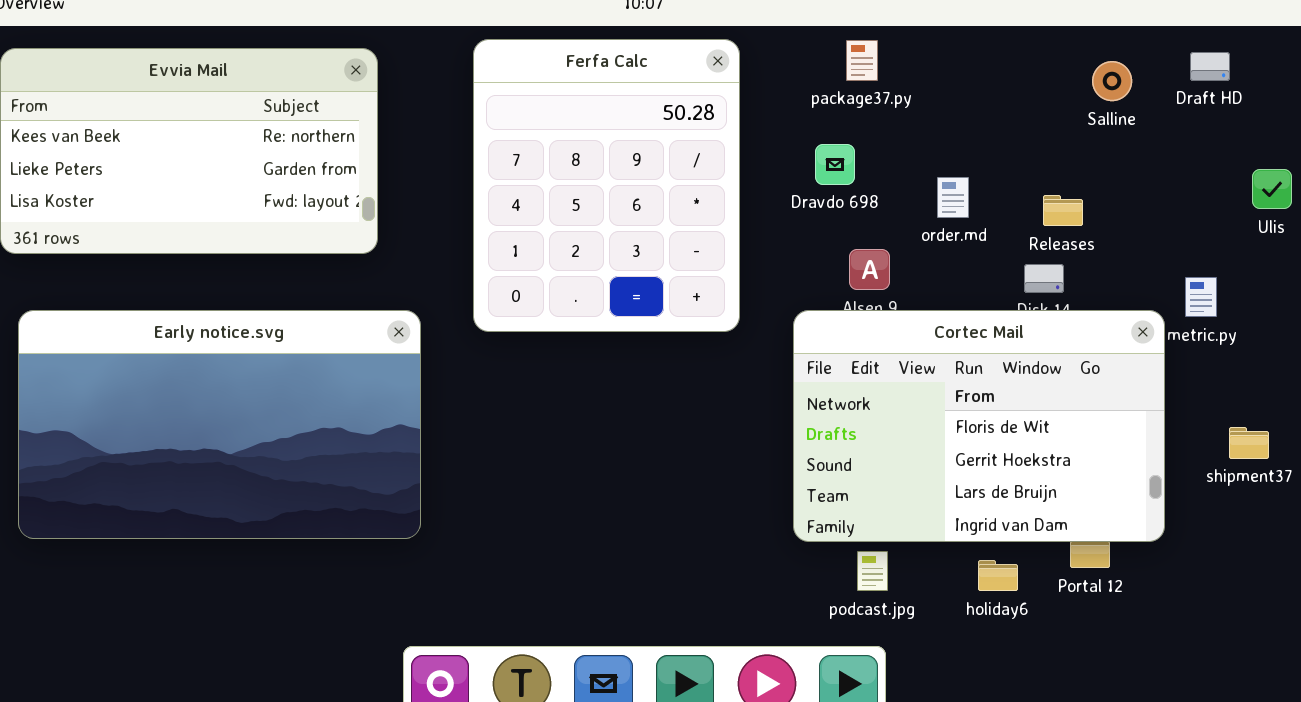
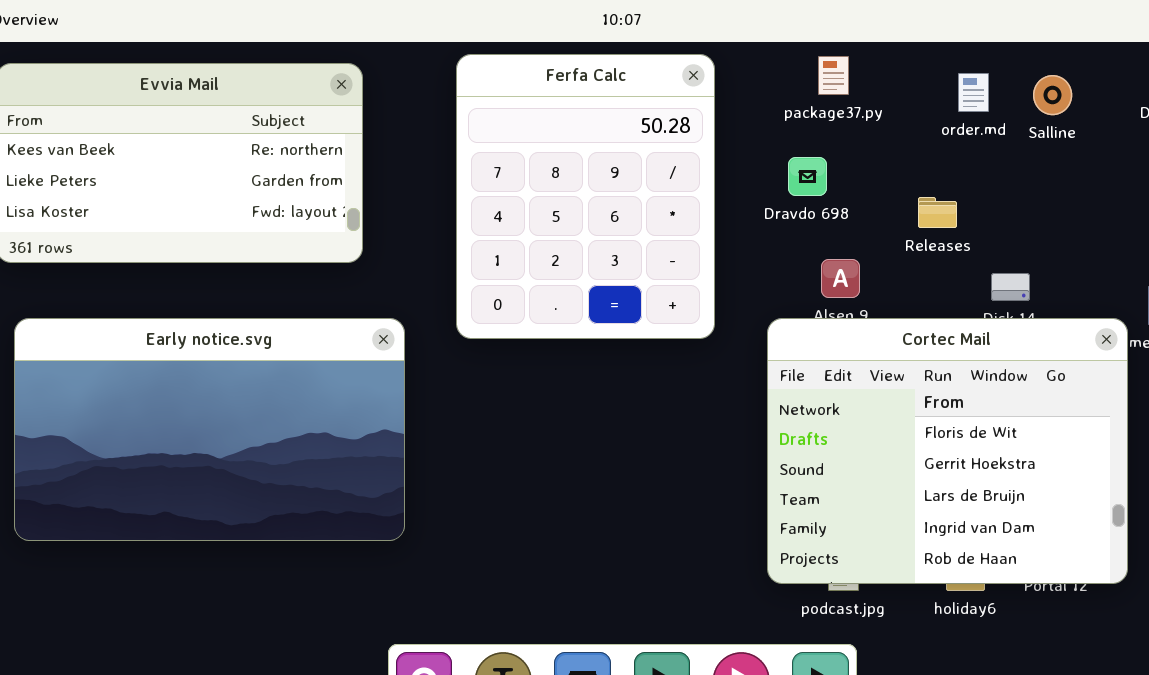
Salline: [1092,61,1132,101] -> [1033,75,1072,115], moved
order.md: [937,177,969,218] -> [958,73,989,112], moved
Releases: [1043,195,1083,226] -> [918,197,957,228], moved
Cortec Mail: [793,310,1165,542] -> [767,318,1128,584], resized

